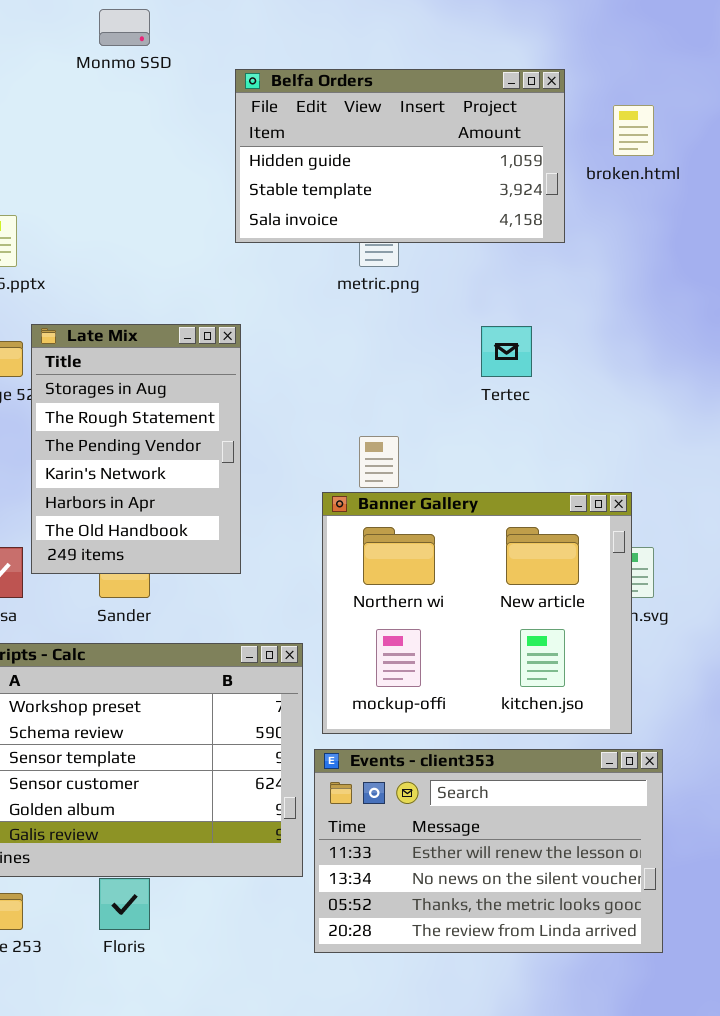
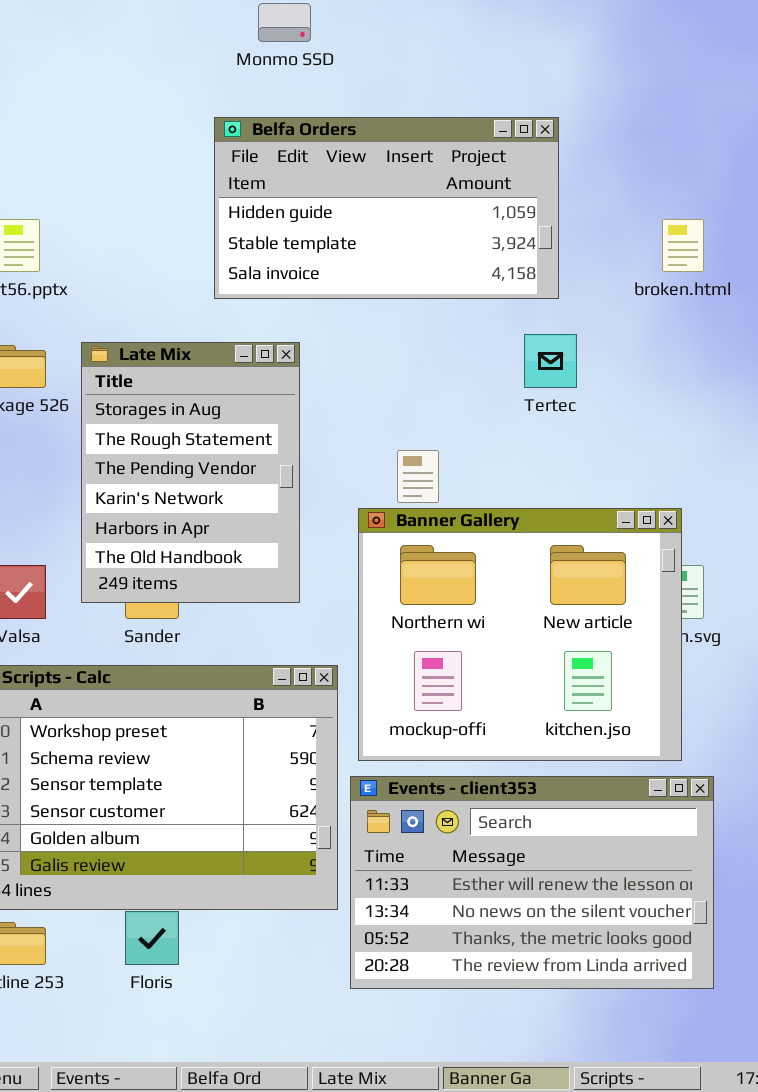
Monmo SSD: [99,9,150,46] -> [258,3,311,42], moved
Belfa Orders: [235,69,565,243] -> [214,117,559,299], moved
broken.html: [613,105,654,156] -> [662,219,704,272], moved
Late Mix: [31,324,241,574] -> [81,342,300,603], moved

